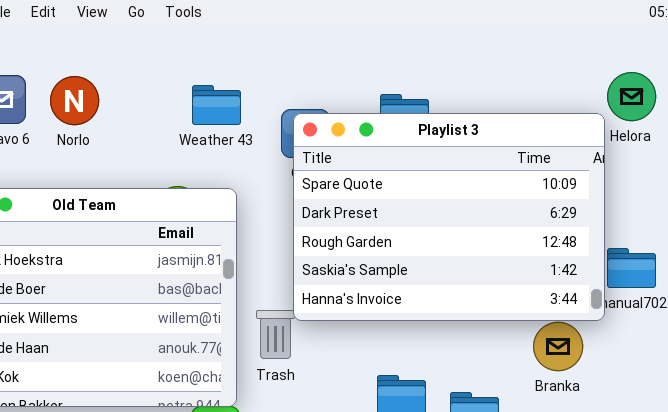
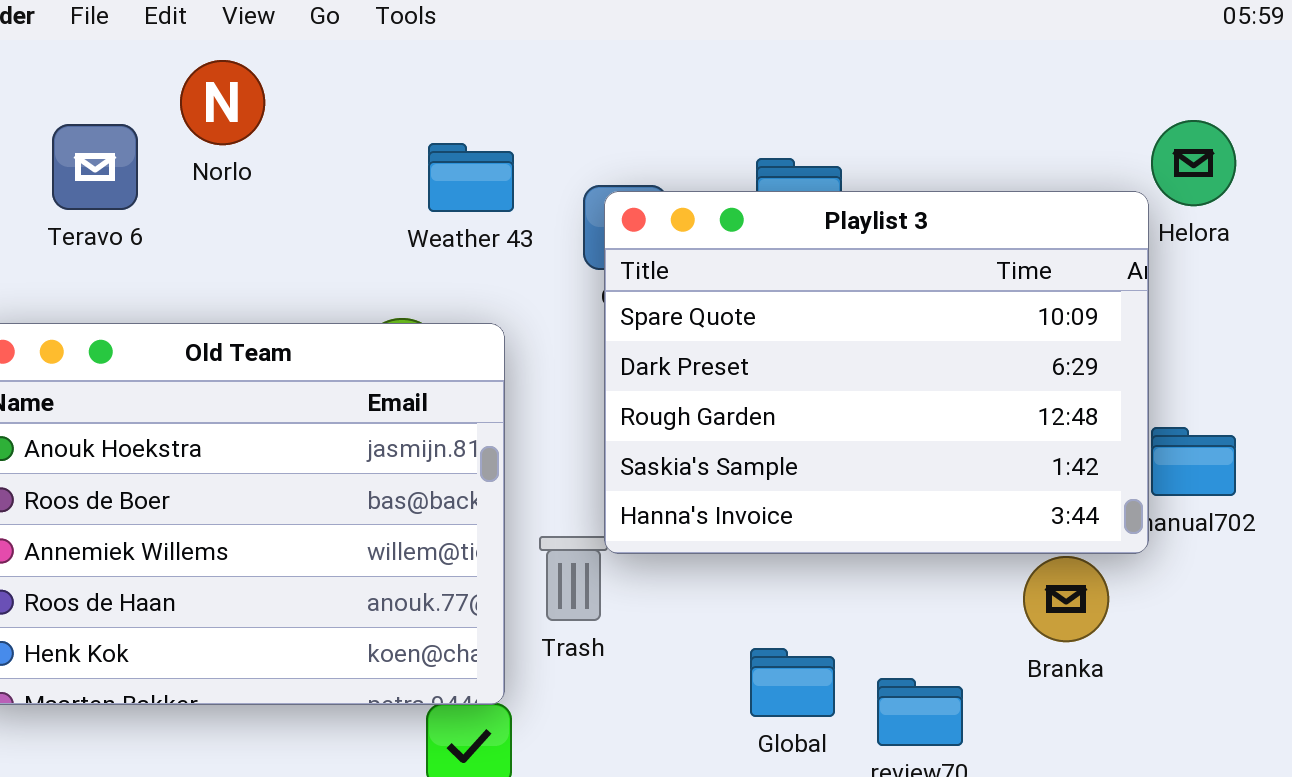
Norlo: [50,76,99,125] -> [180,60,265,145], moved

